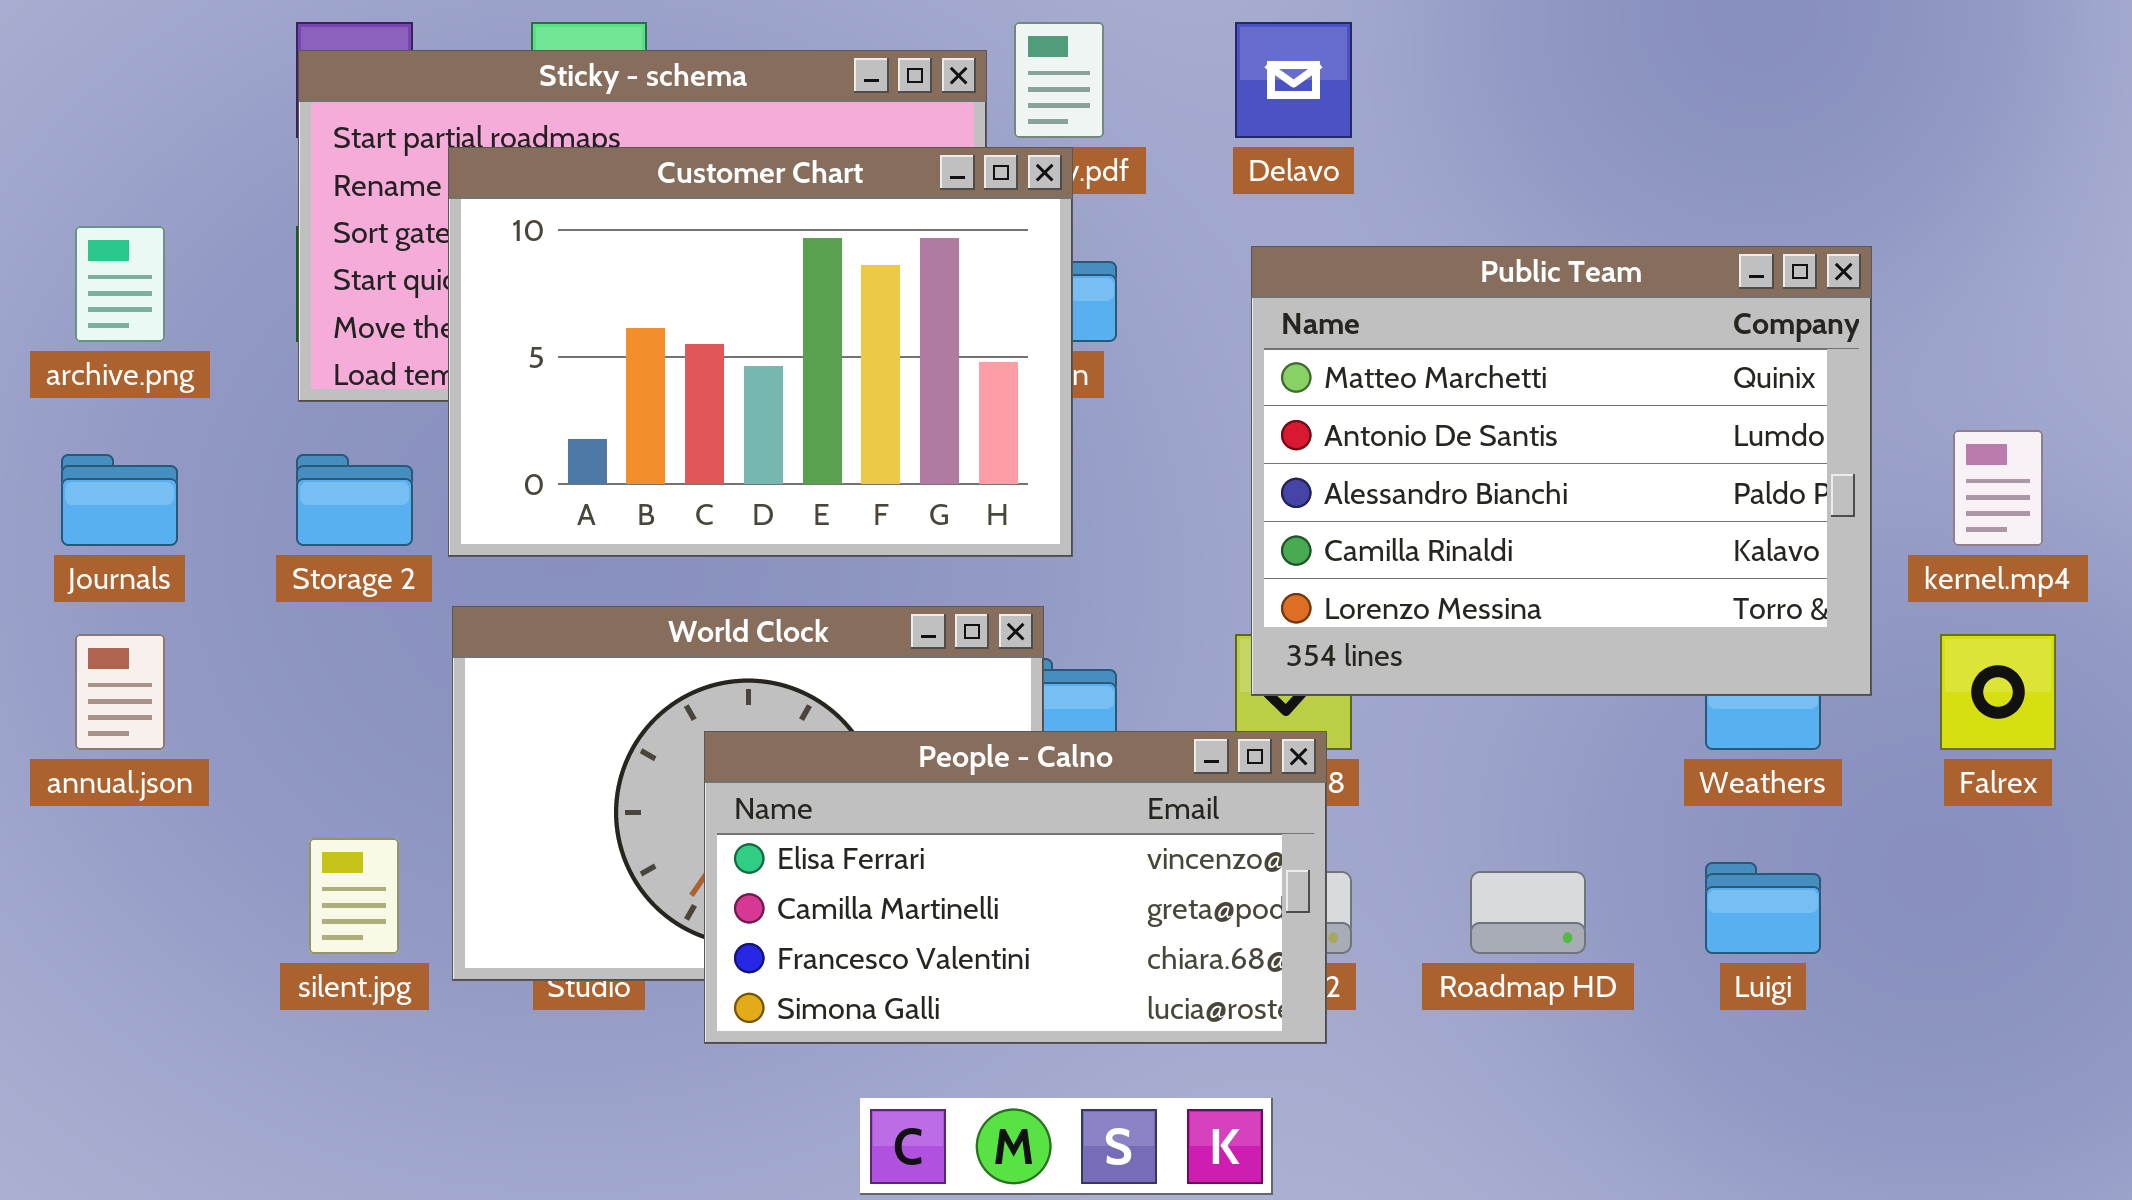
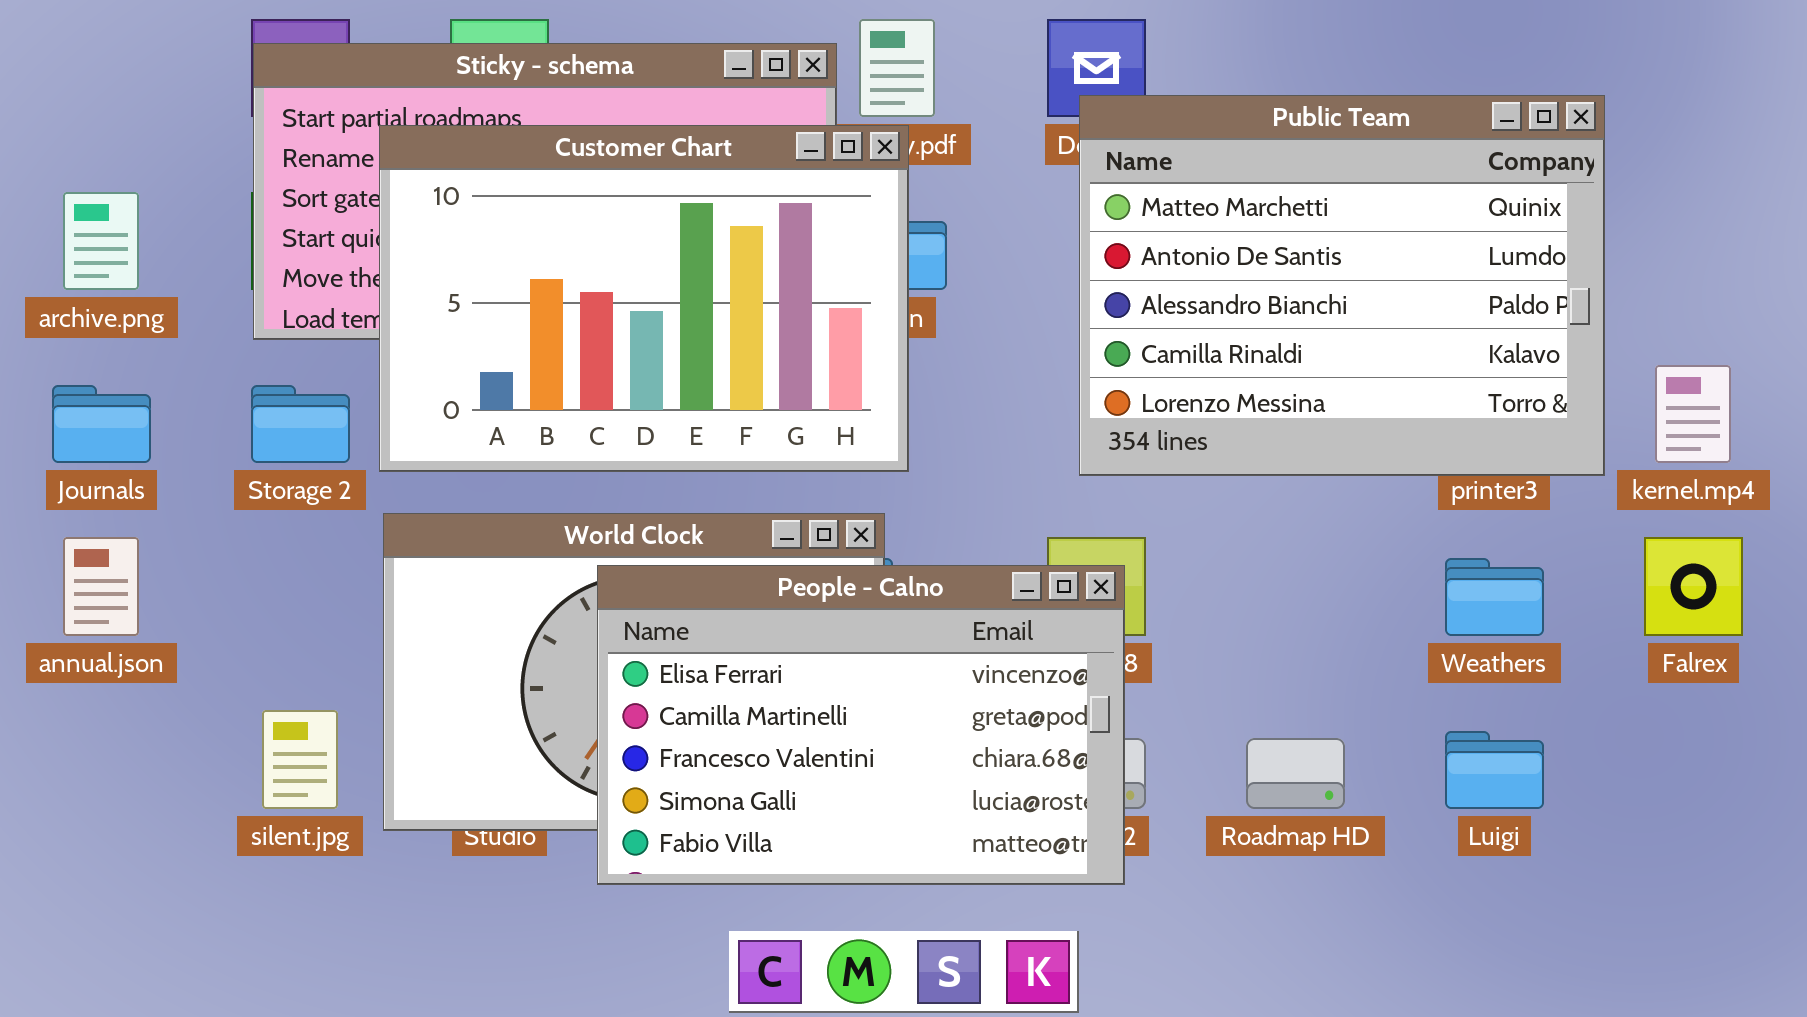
Public Team: [1251,246,1872,696] -> [1079,95,1605,476], moved
People - Calno: [704,731,1327,1044] -> [597,565,1125,885], resized

